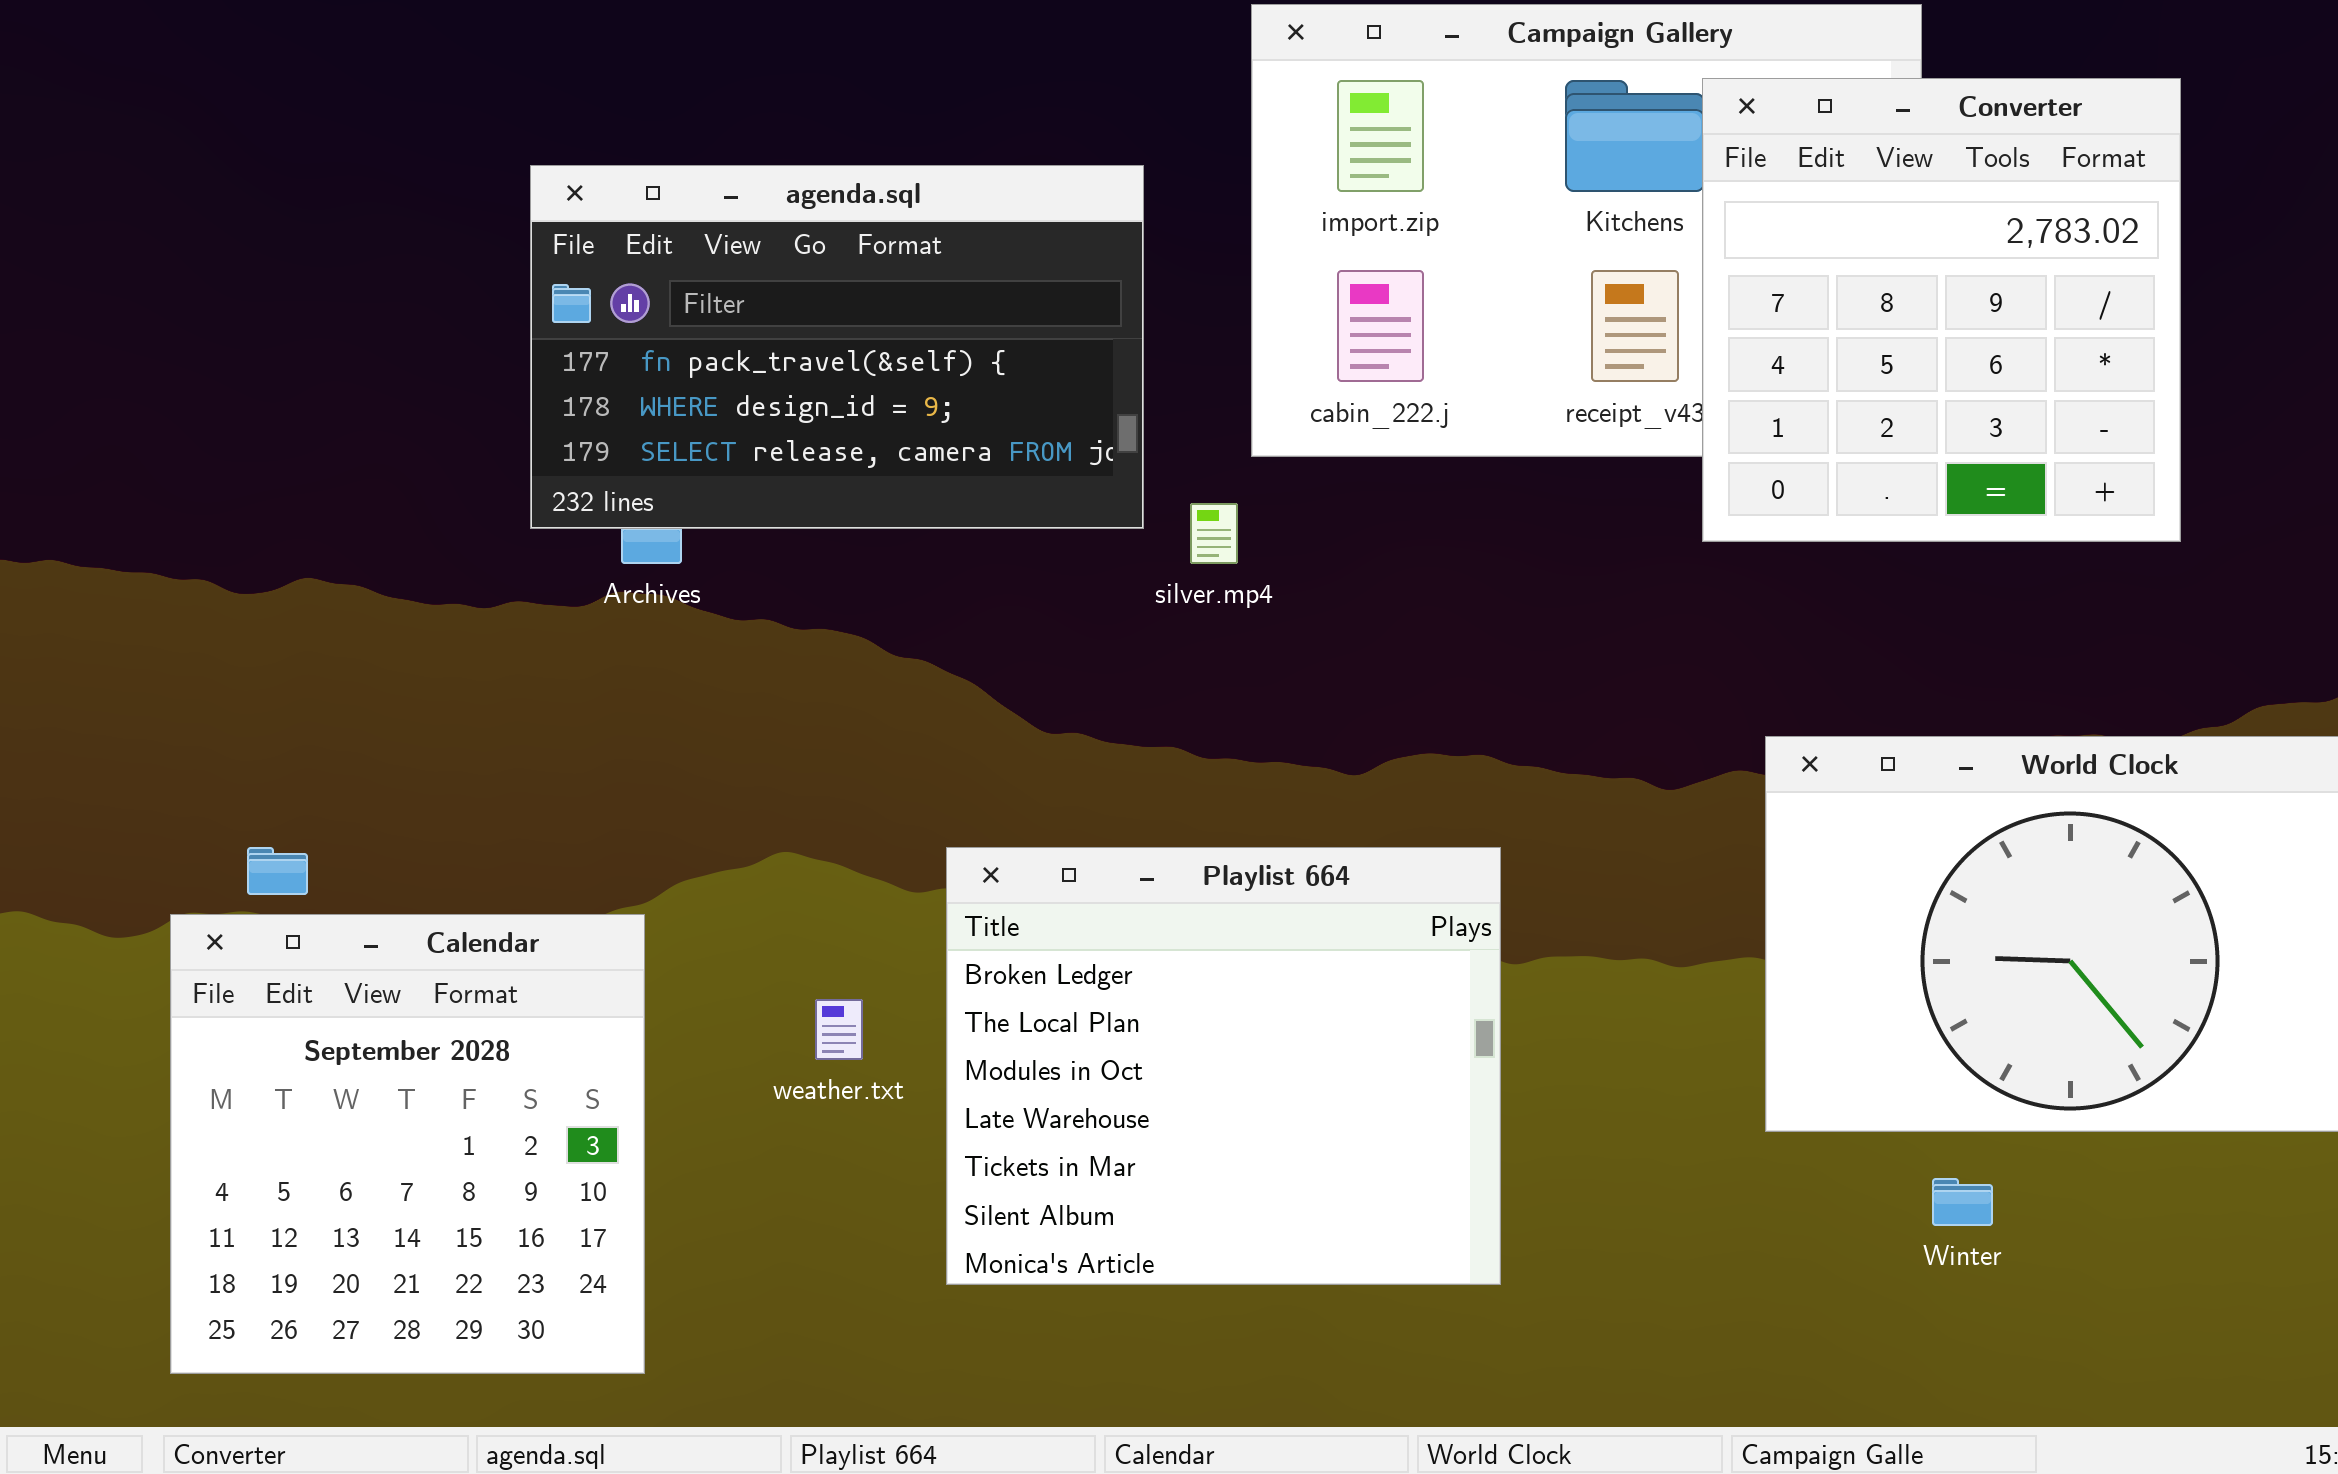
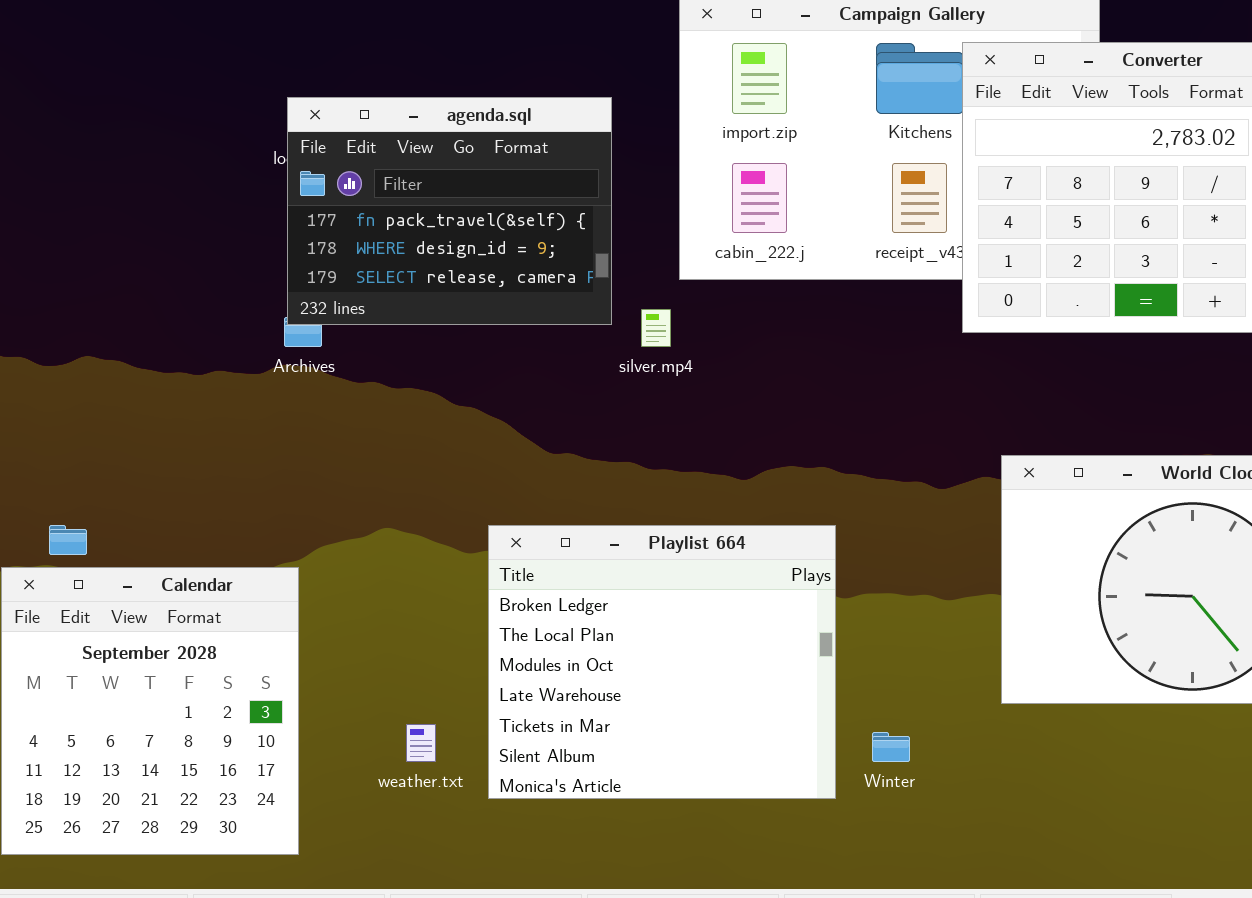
agenda.sql: [530,165,1144,529] -> [287,97,612,325], resized
weather.txt: [815,999,863,1060] -> [406,724,436,762], moved
Winter: [1932,1178,1993,1226] -> [872,732,910,762], moved

